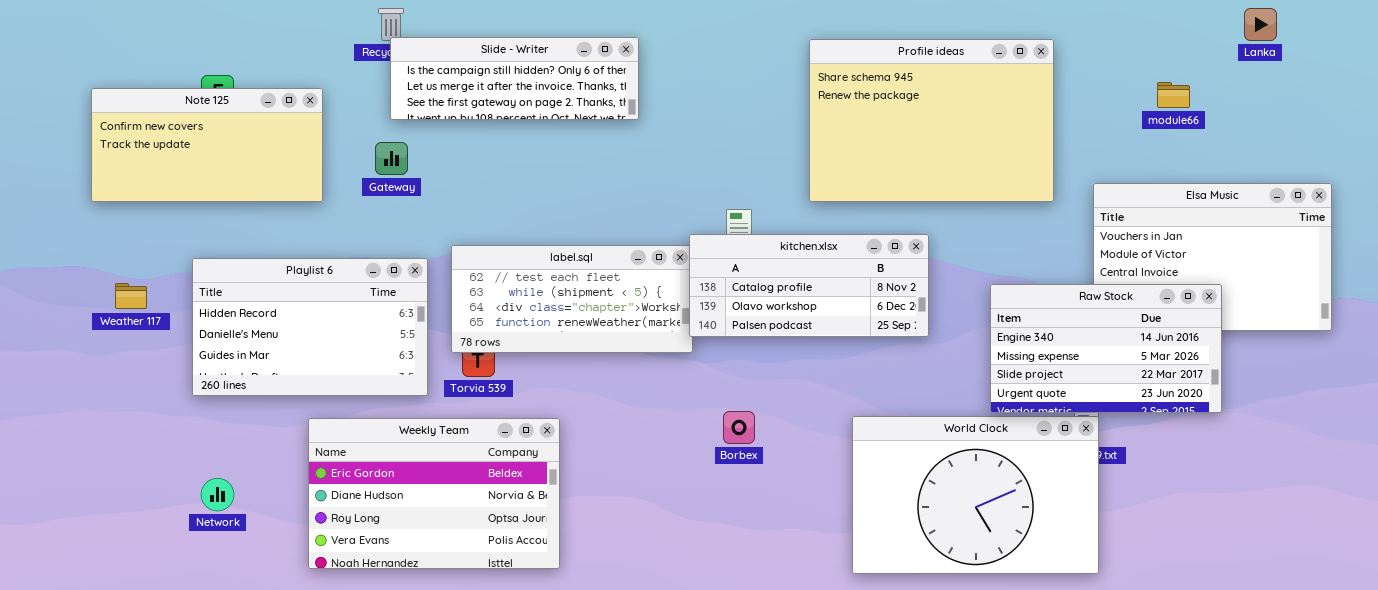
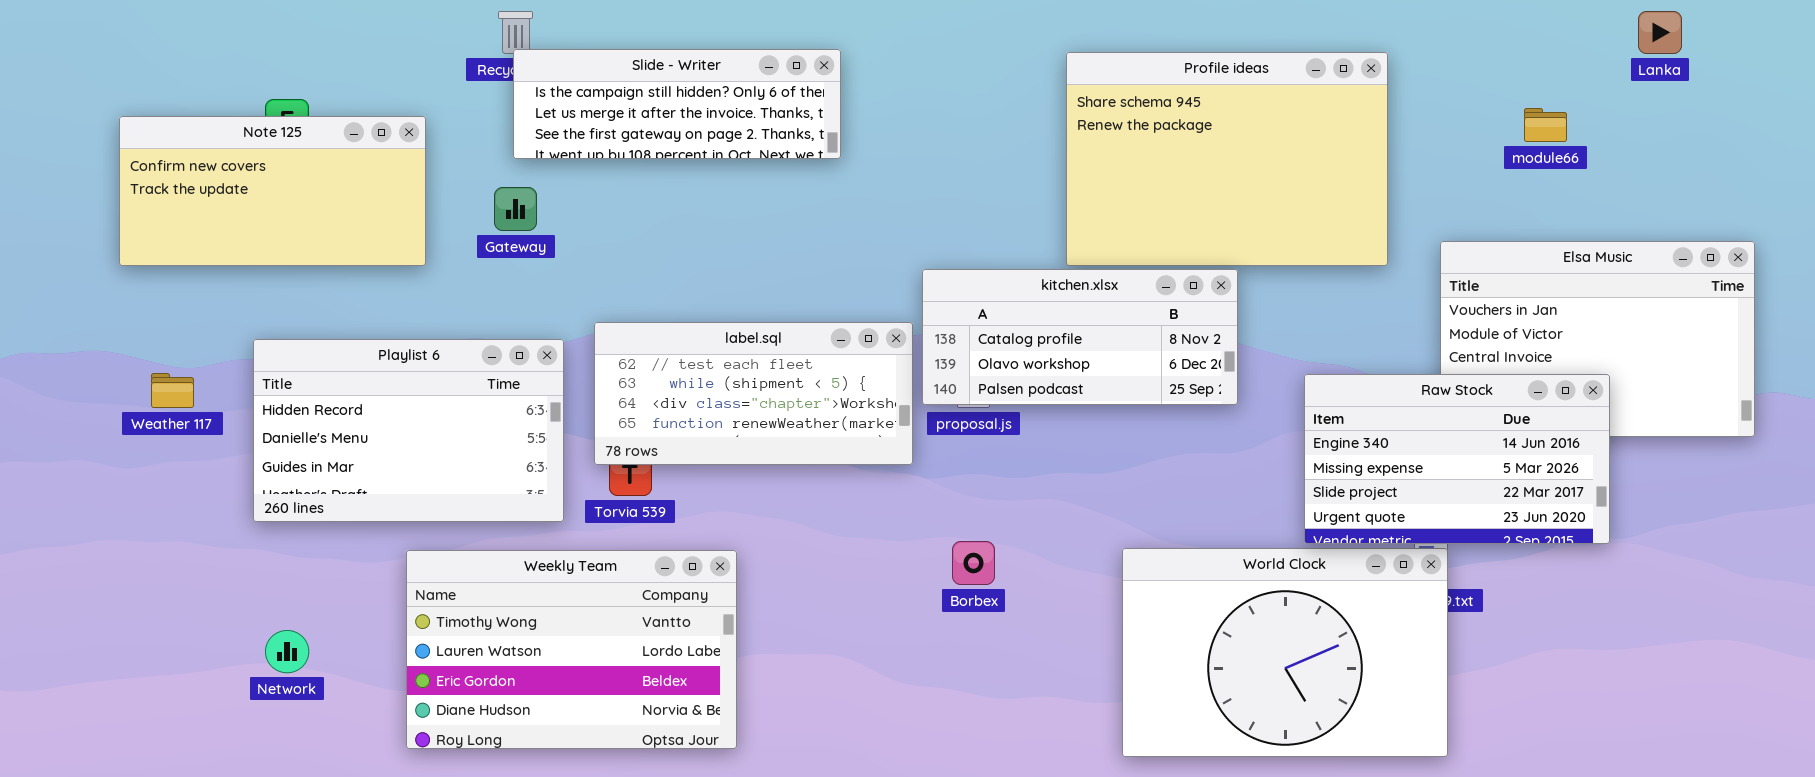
kitchen.xlsx: [689,234,929,337] -> [922,269,1238,405], moved
Weekly Team: [308,418,560,569] -> [406,550,737,749], scrolled up 2 rows

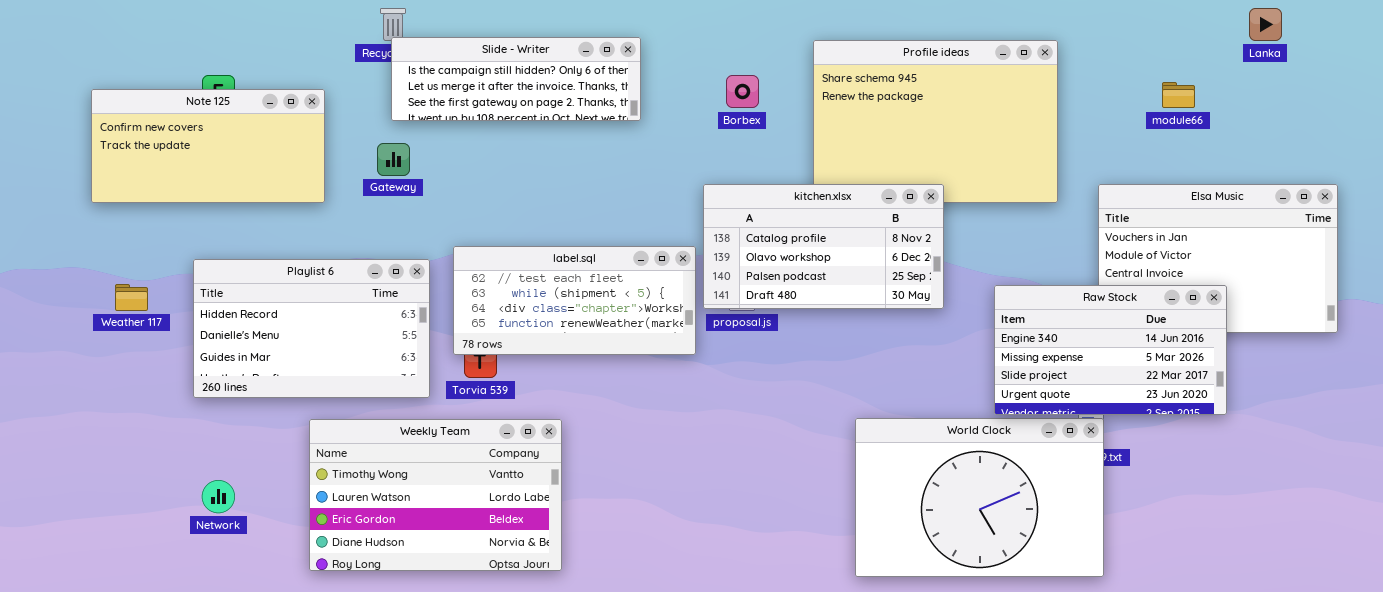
kitchen.xlsx: [922,269,1238,405] -> [703,184,944,309], resized
Borbex: [952,541,995,585] -> [726,75,759,108], moved

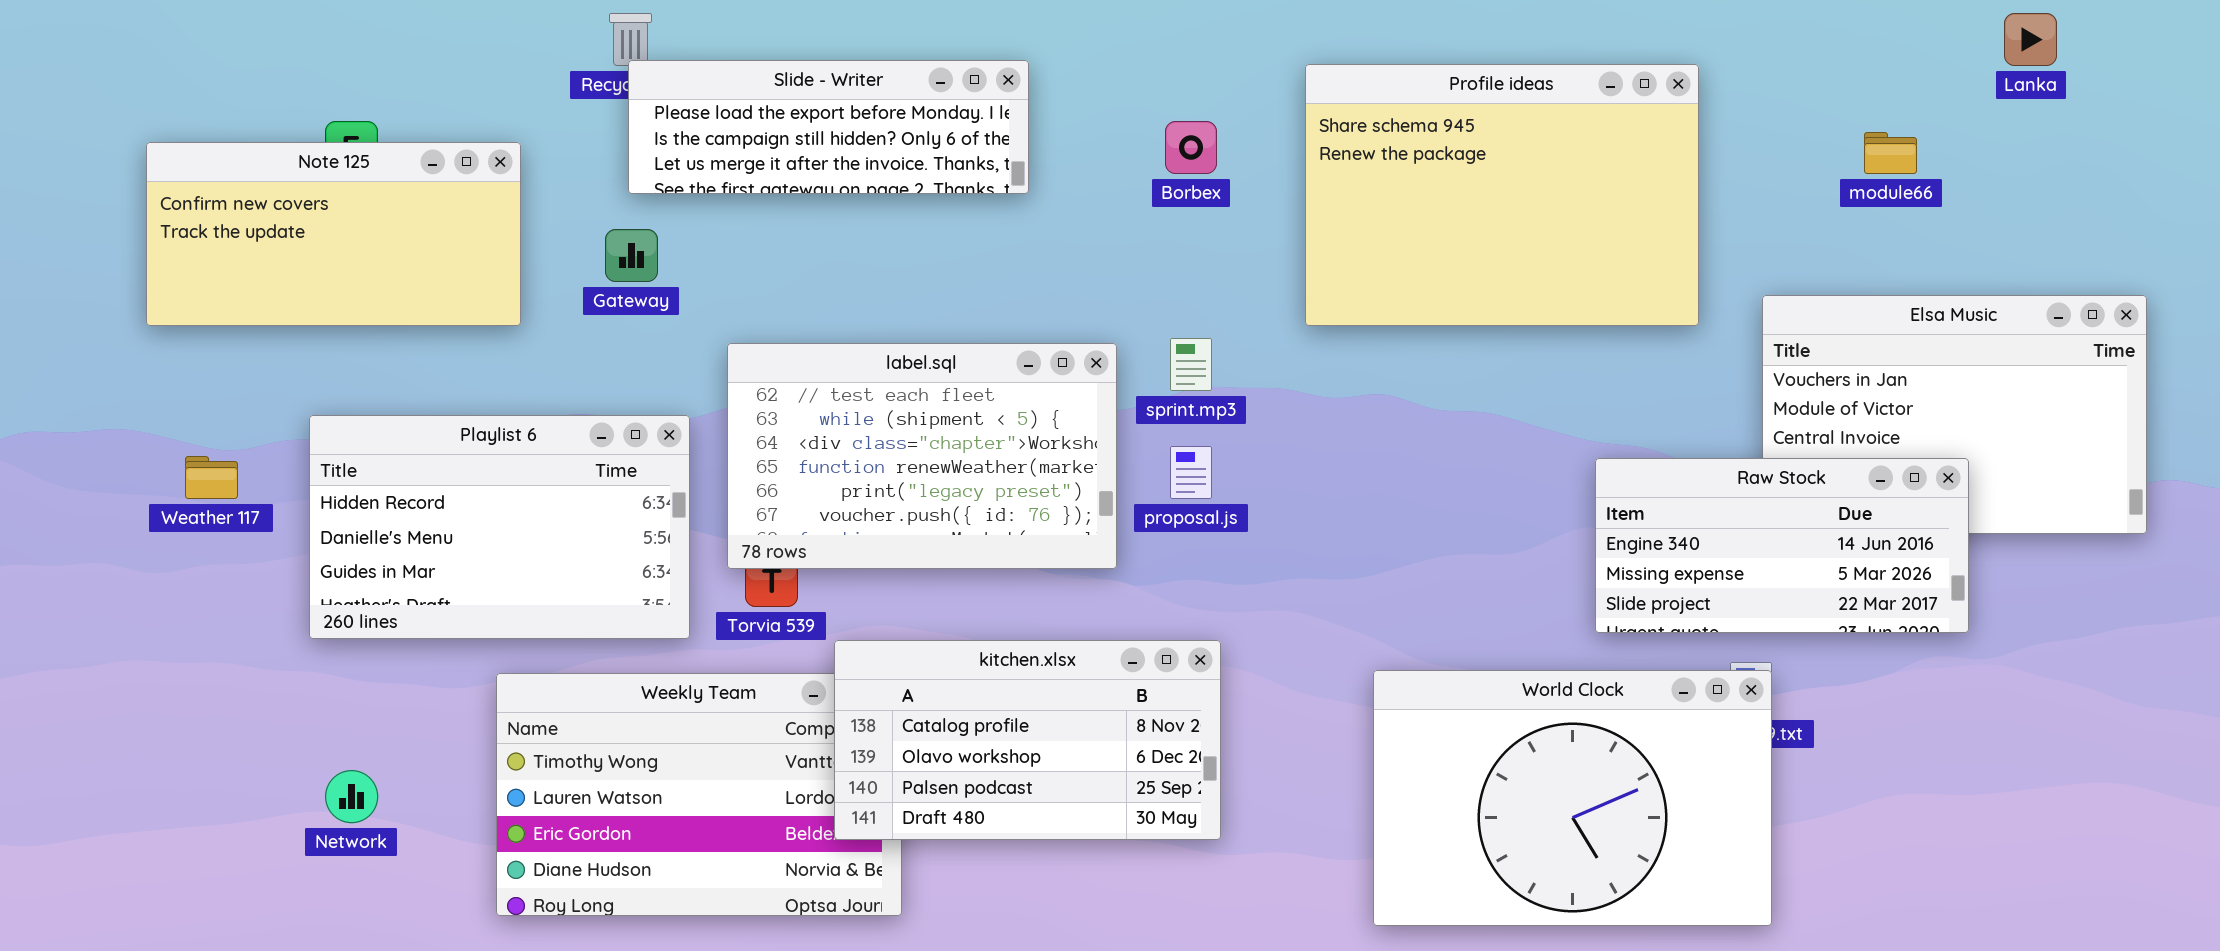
Slide - Writer: [391,37,641,121] -> [628,60,1029,194], scrolled up 1 row
kitchen.xlsx: [703,184,944,309] -> [834,640,1221,840], moved
label.sql: [453,246,696,355] -> [727,343,1117,569], resized
Raw Stock: [994,285,1227,415] -> [1595,458,1969,633], resized

